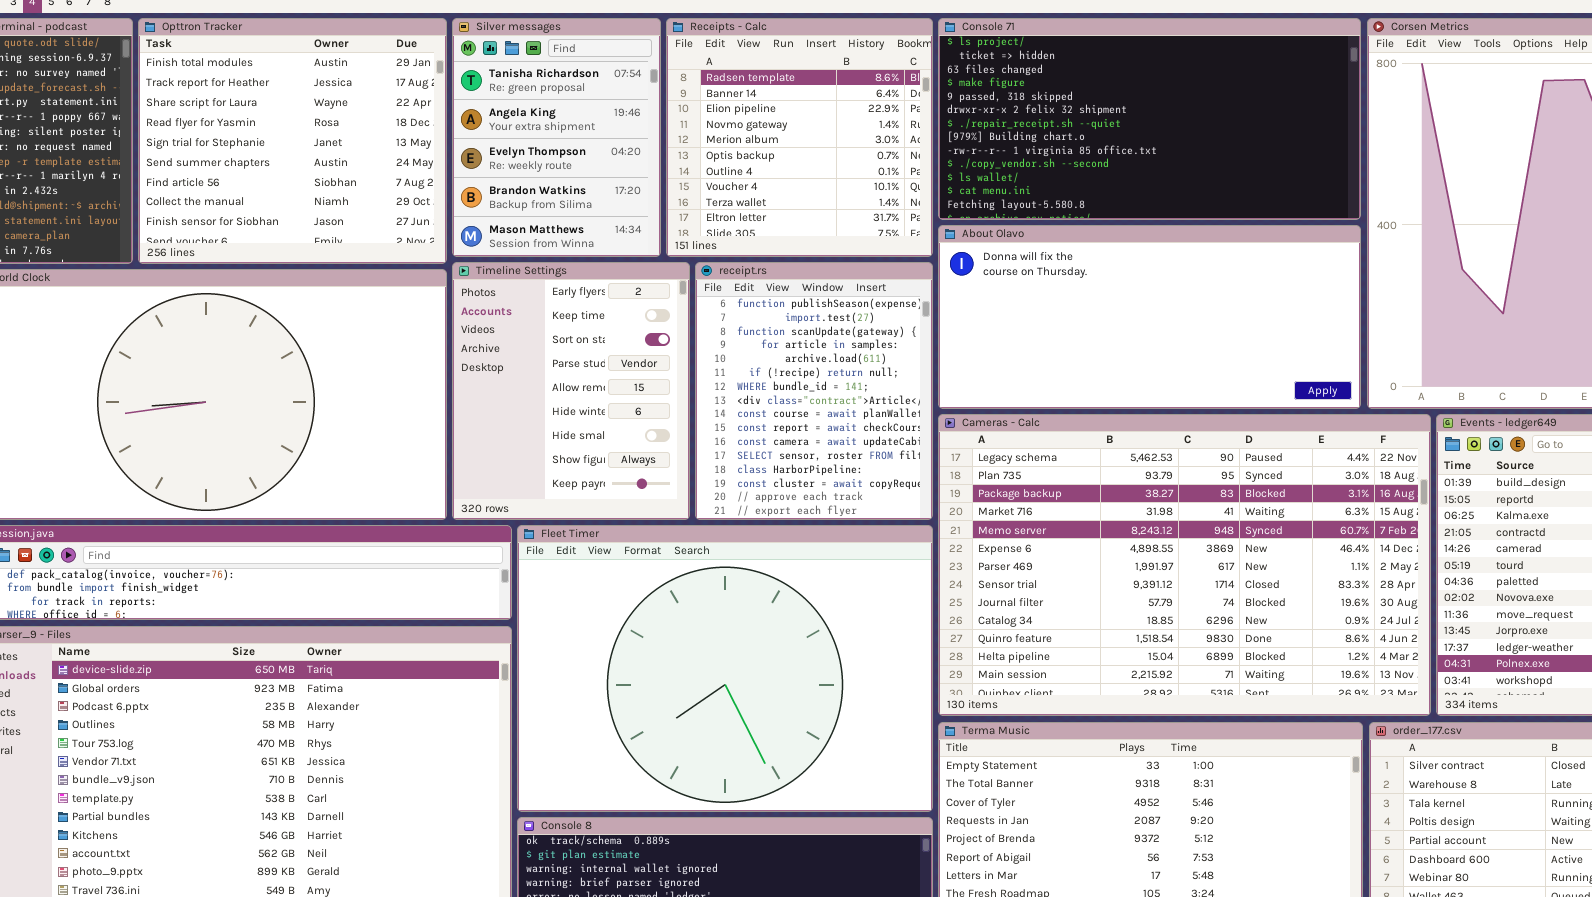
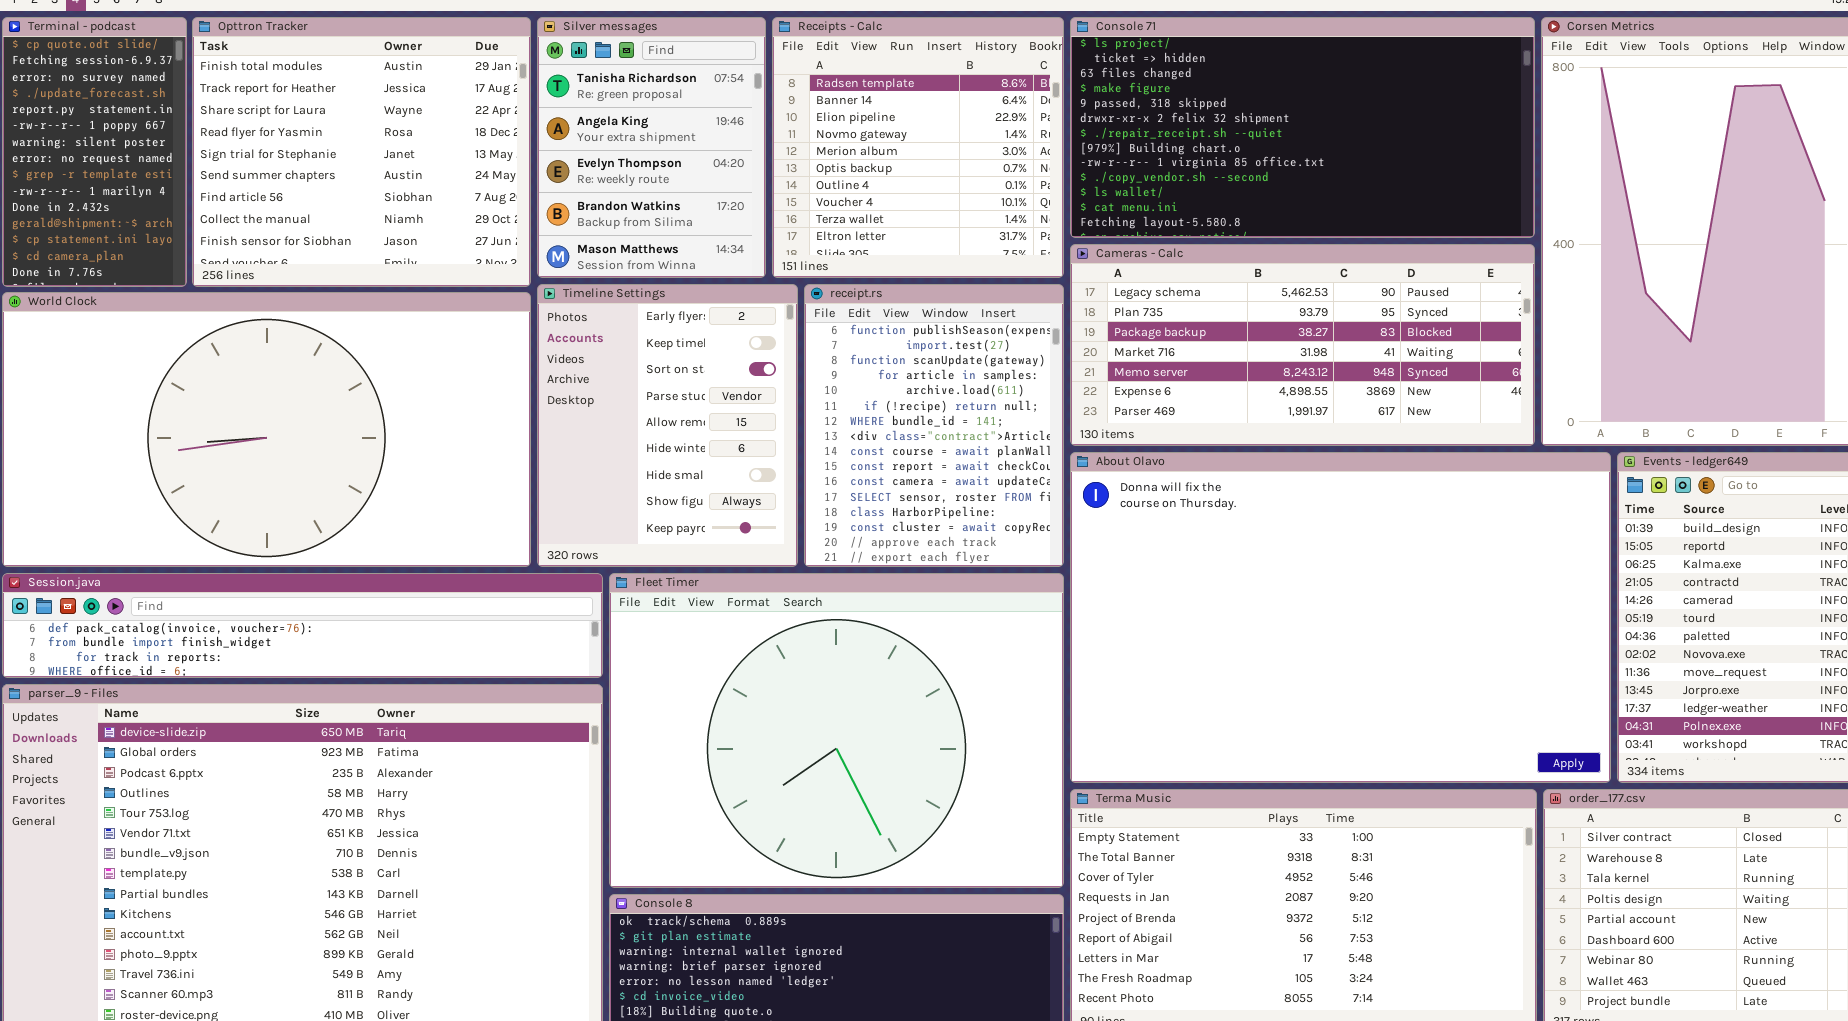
About Olavo: [938,225,1361,409] -> [1070,452,1611,783], moved, resized
Cameras - Calc: [938,414,1431,716] -> [1070,244,1535,446], moved, resized

